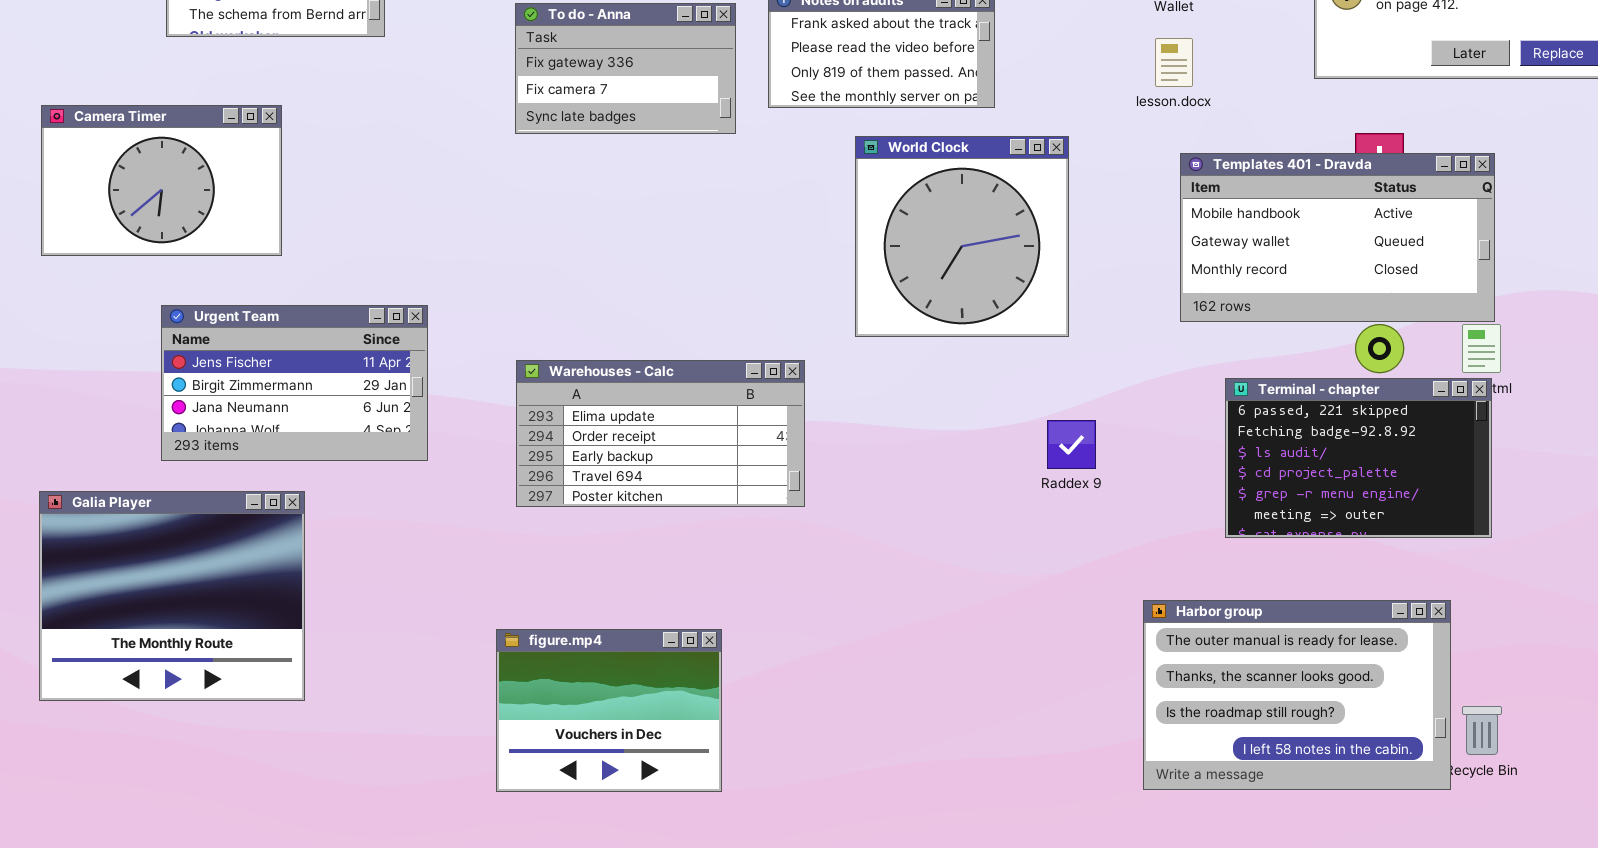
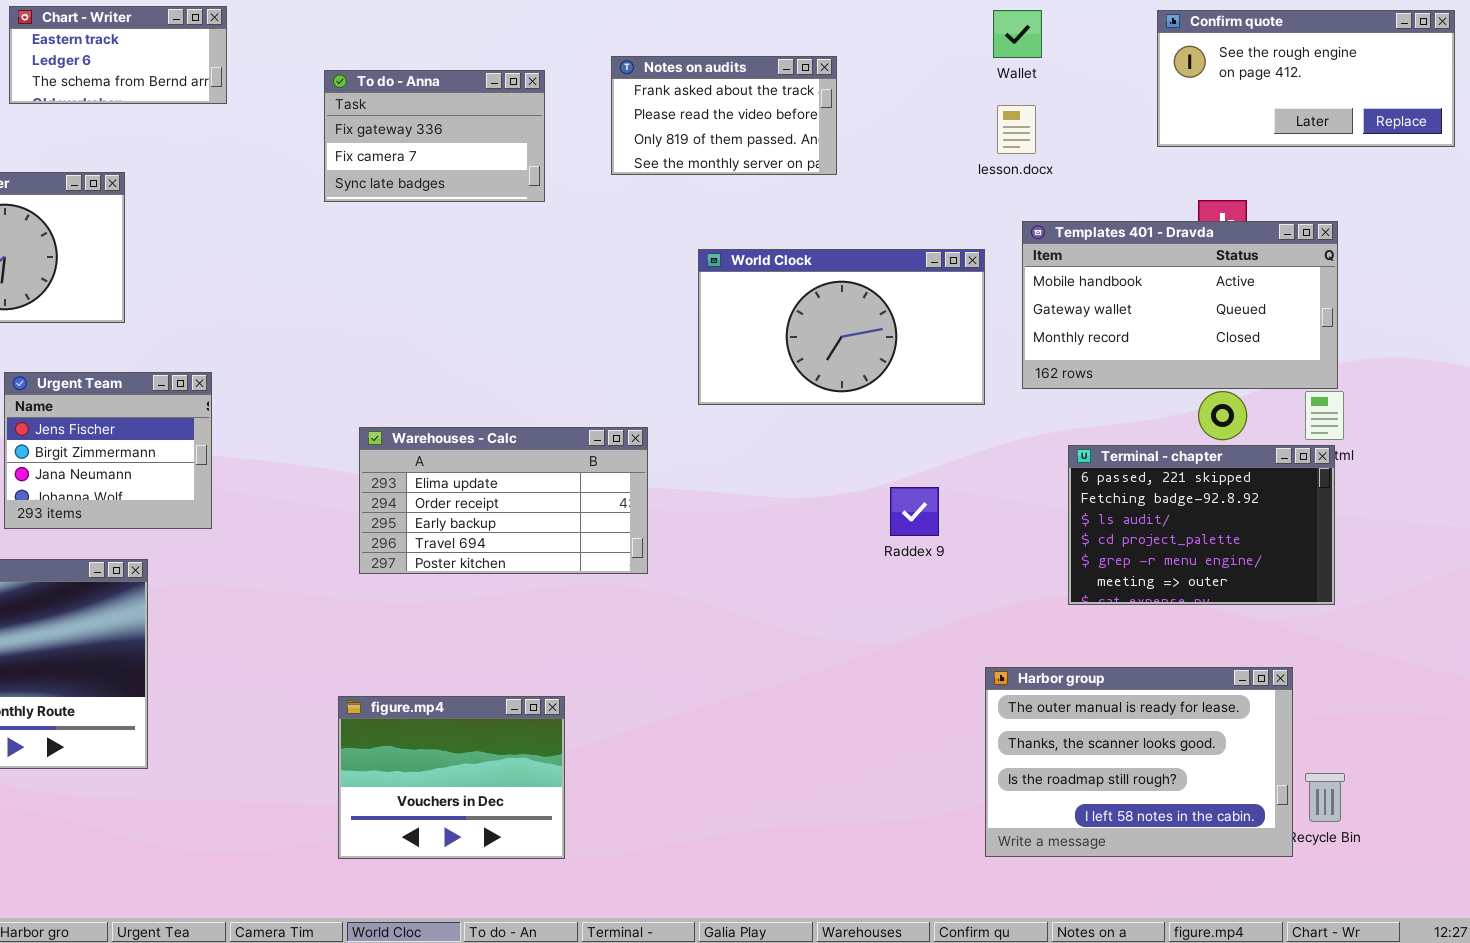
To do - Anna: [515,3,736,134] -> [324,70,545,202], moved
World Clock: [855,136,1069,337] -> [698,249,985,405], resized
Urgent Team: [161,305,428,461] -> [4,372,212,529], resized

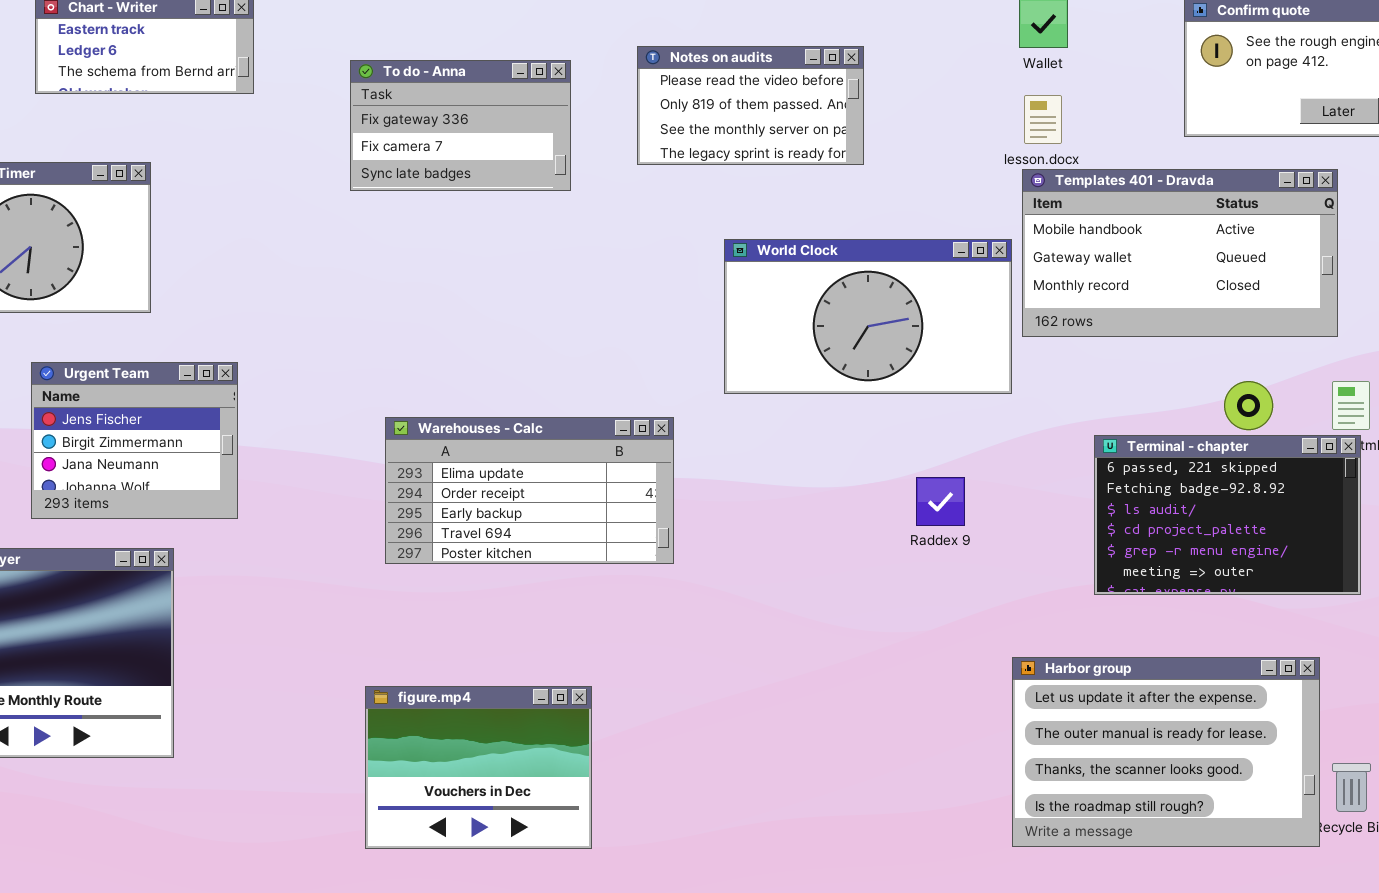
Notes on audits: [611,56,837,175] -> [637,46,864,165], scrolled down 1 row
Templates 401 - Dravda: [1022,221,1338,389] -> [1022,169,1338,337], moved
Harbor group: [985,667,1293,857] -> [1012,657,1320,847], scrolled up 1 row

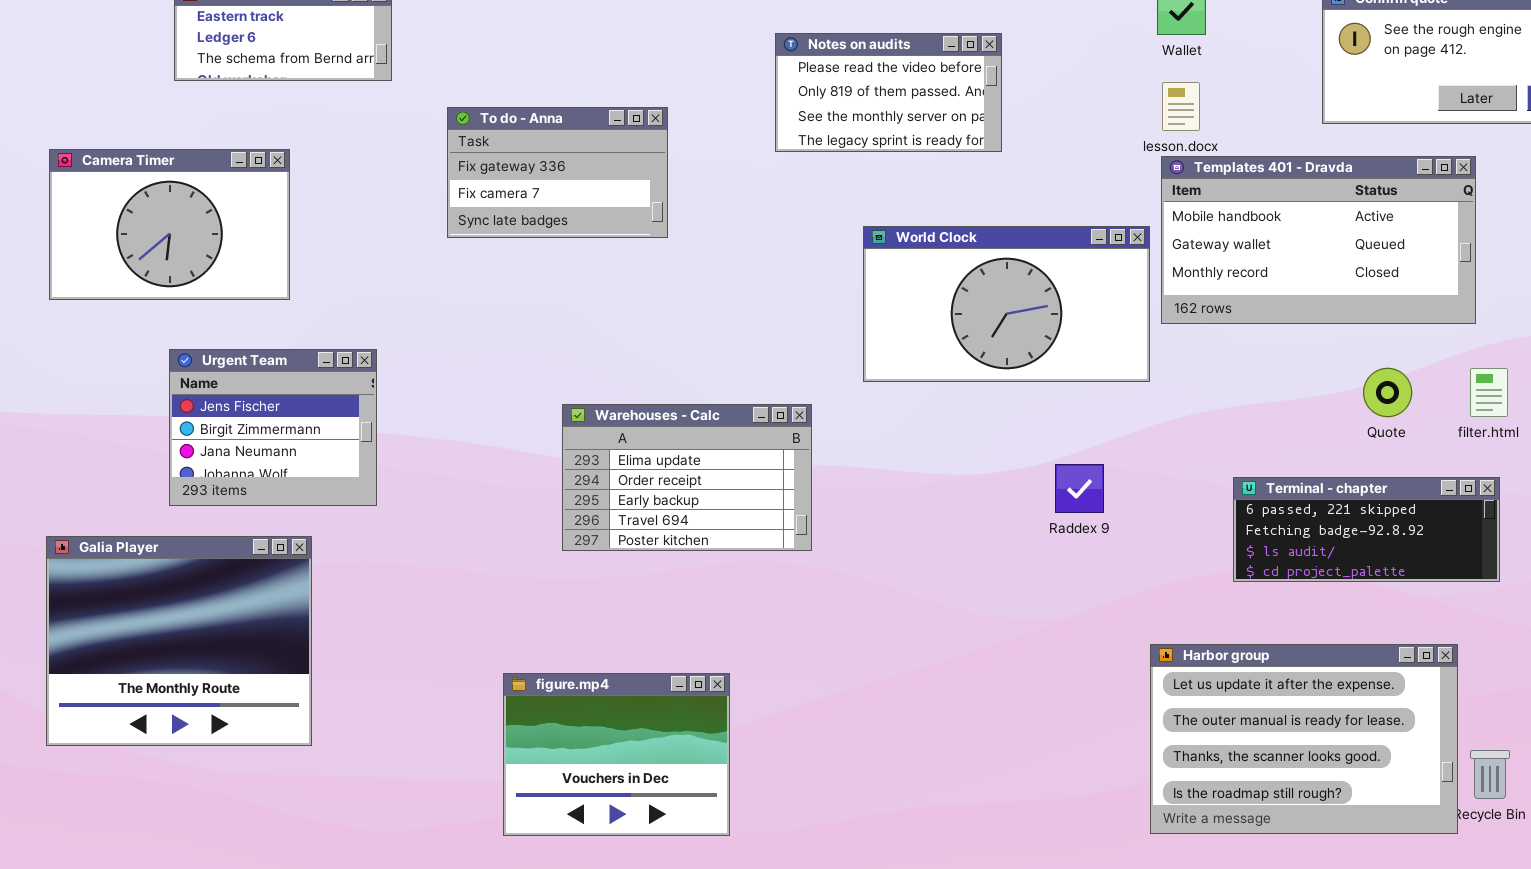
To do - Anna: [350,60,571,191] -> [447,107,668,238], moved
Warehouses - Calc: [385,417,674,564] -> [562,404,812,551], resized
Terminal - chapter: [1094,435,1361,595] -> [1233,477,1500,582], resized

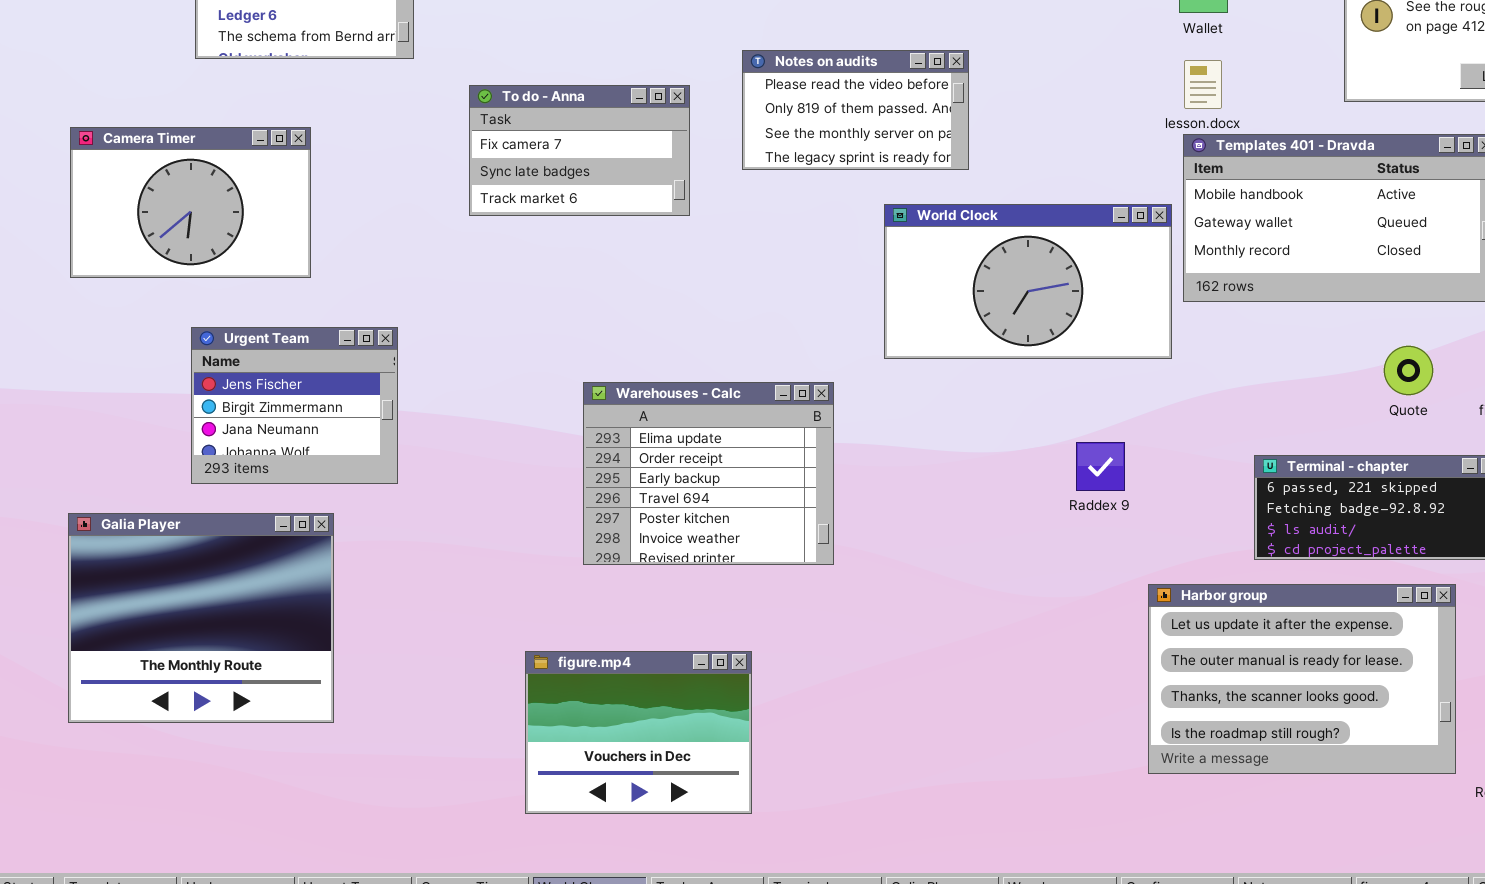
Notes on audits: [775,33,1002,152] -> [742,50,969,170], moved
To do - Anna: [447,107,668,238] -> [469,85,690,216], scrolled down 1 row
Warehouses - Calc: [562,404,812,551] -> [583,382,834,565], resized
Harbor group: [1150,644,1458,834] -> [1148,584,1456,774], moved

